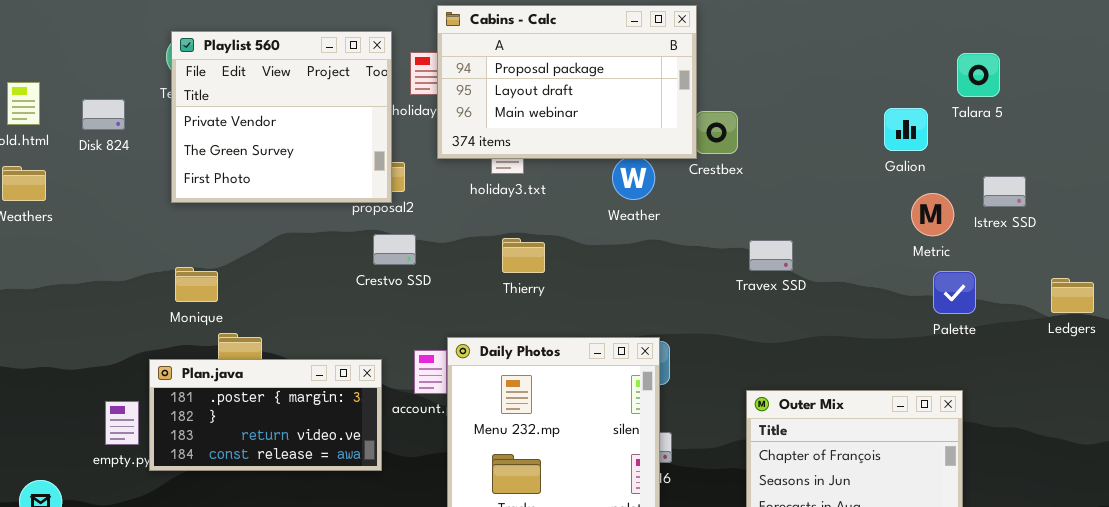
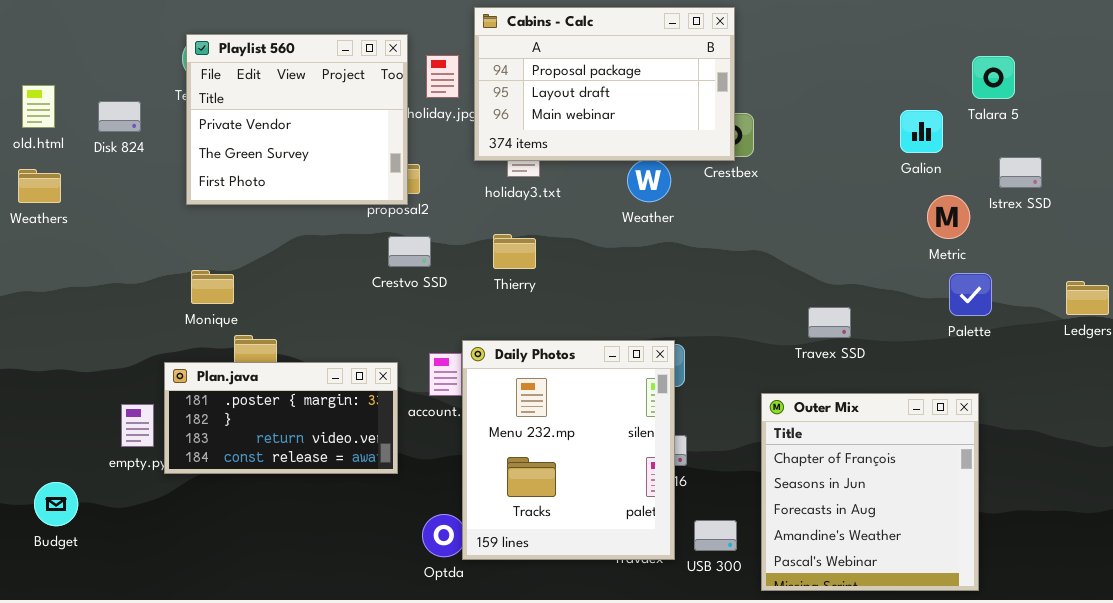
Cabins - Calc: [437,5,697,159] -> [474,7,735,161], moved
Istrex SSD: [983,176,1026,207] -> [999,157,1042,188], moved
Thierry: [502,238,545,273] -> [493,234,536,269], moved
Travex SSD: [749,240,793,271] -> [808,307,851,338], moved

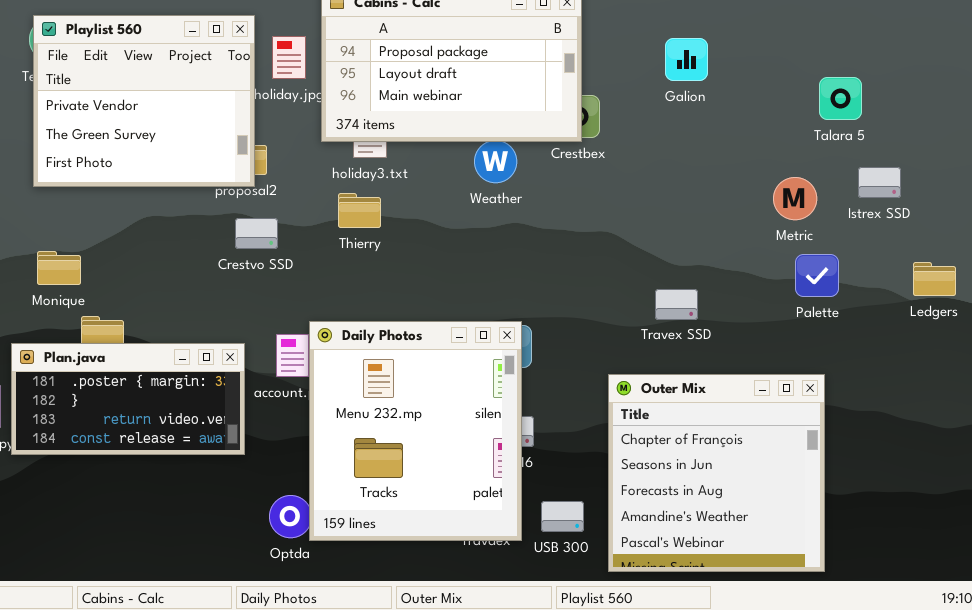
Talara 5: [972,56,1015,99] -> [819,77,862,120], moved
Galion: [900,110,943,153] -> [665,38,708,81], moved
Istrex SSD: [999,157,1042,188] -> [858,167,901,198], moved
Thierry: [493,234,536,269] -> [338,193,381,228], moved

